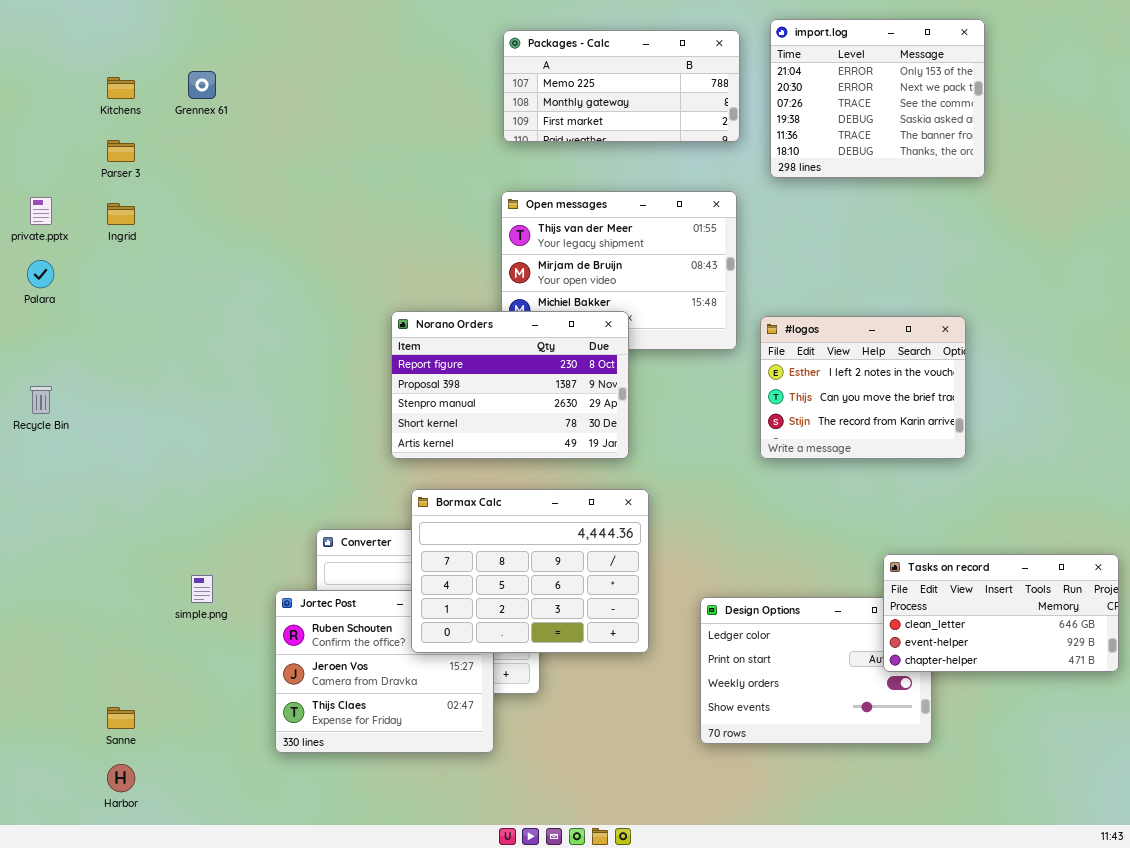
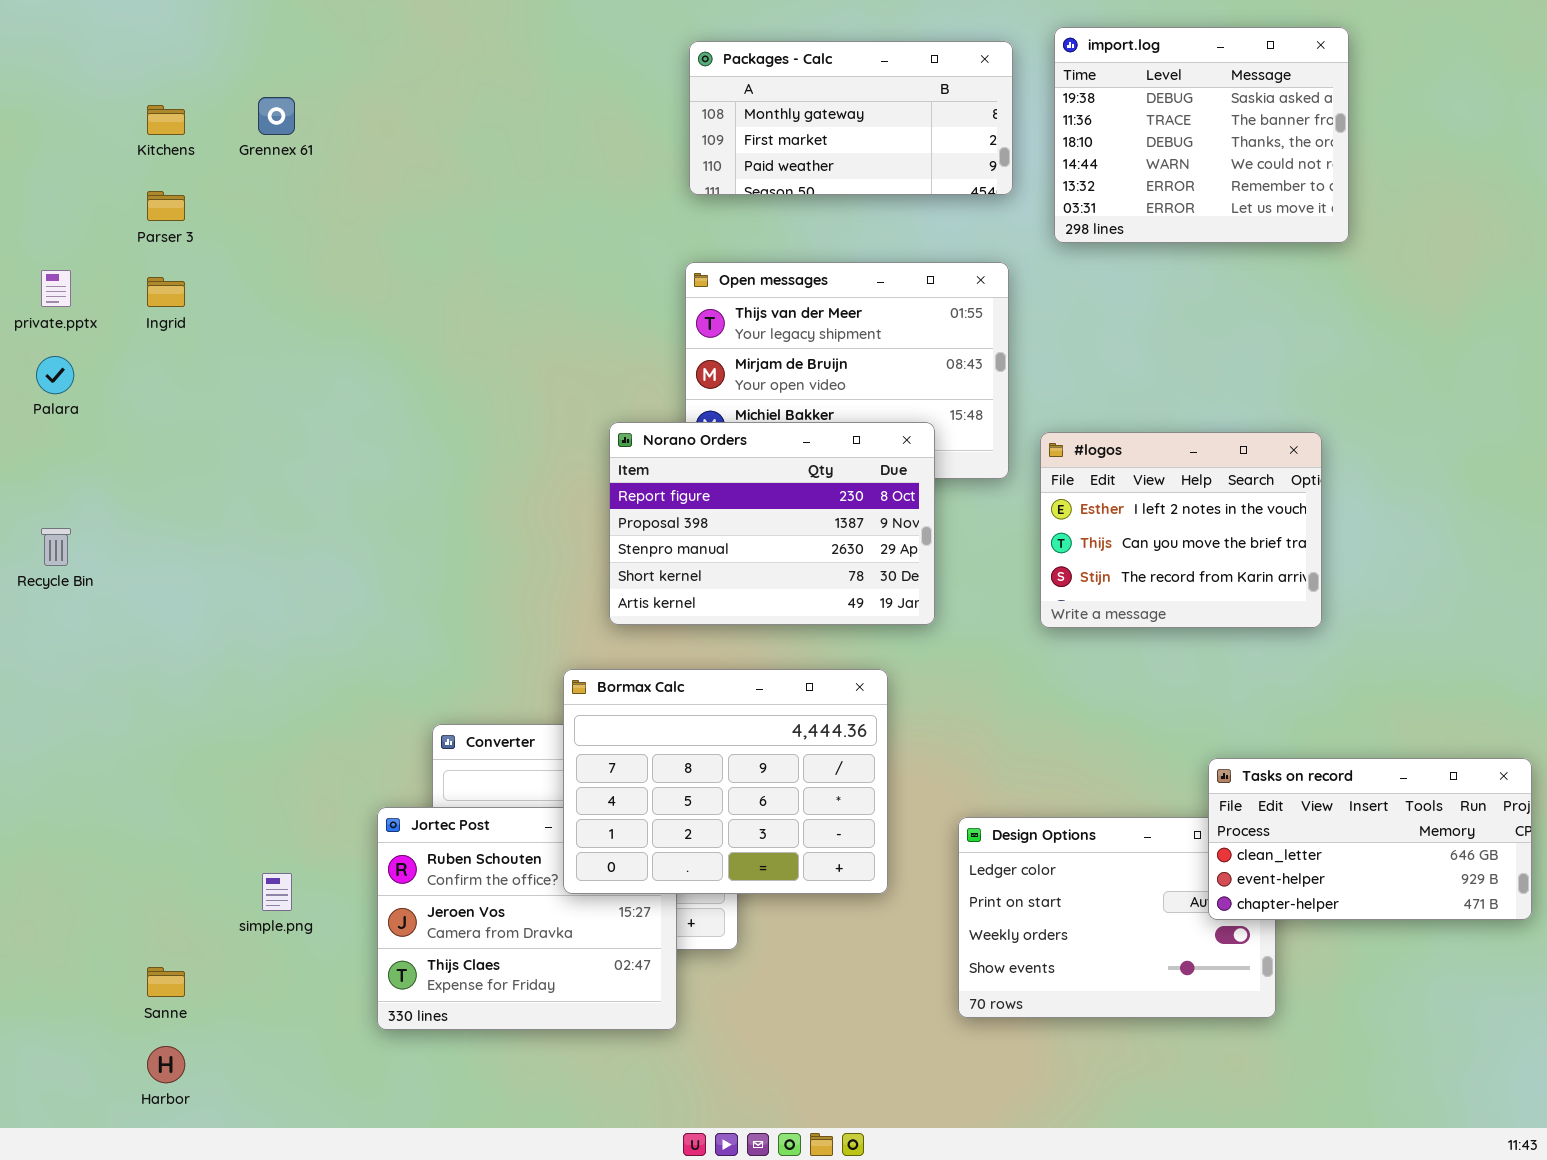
import.log: [770,19,985,178] -> [1054,27,1349,243], scrolled down 3 rows
Packages - Calc: [503,30,740,142] -> [689,41,1013,195], scrolled down 1 row
Norano Orders: [391,311,629,459] -> [609,422,935,625], moved
simple.png: [191,575,213,603] -> [262,873,292,911], moved

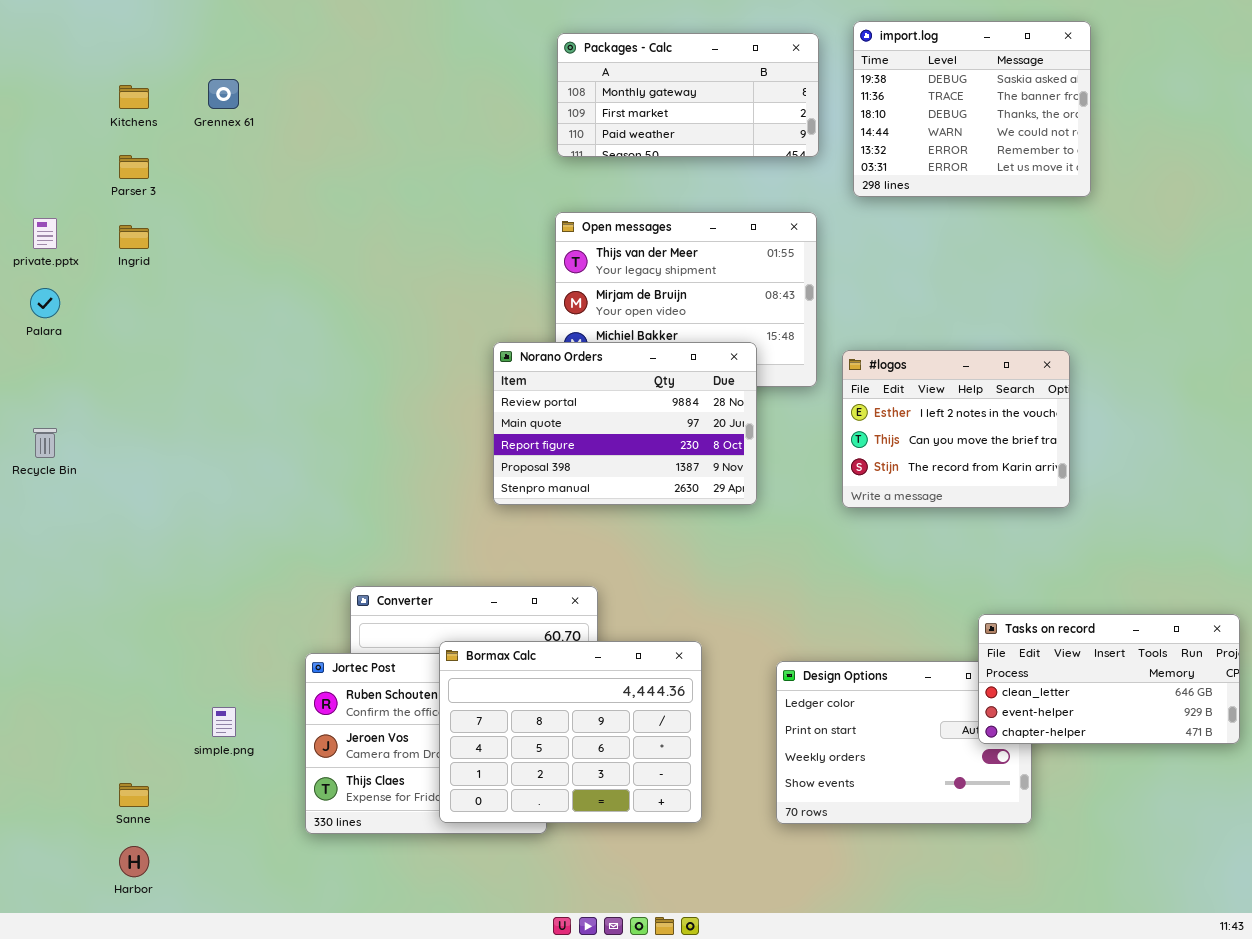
Norano Orders: [609,422,935,625] -> [493,342,757,505], scrolled up 2 rows
Bormax Calc: [563,669,888,894] -> [439,641,702,823], moved

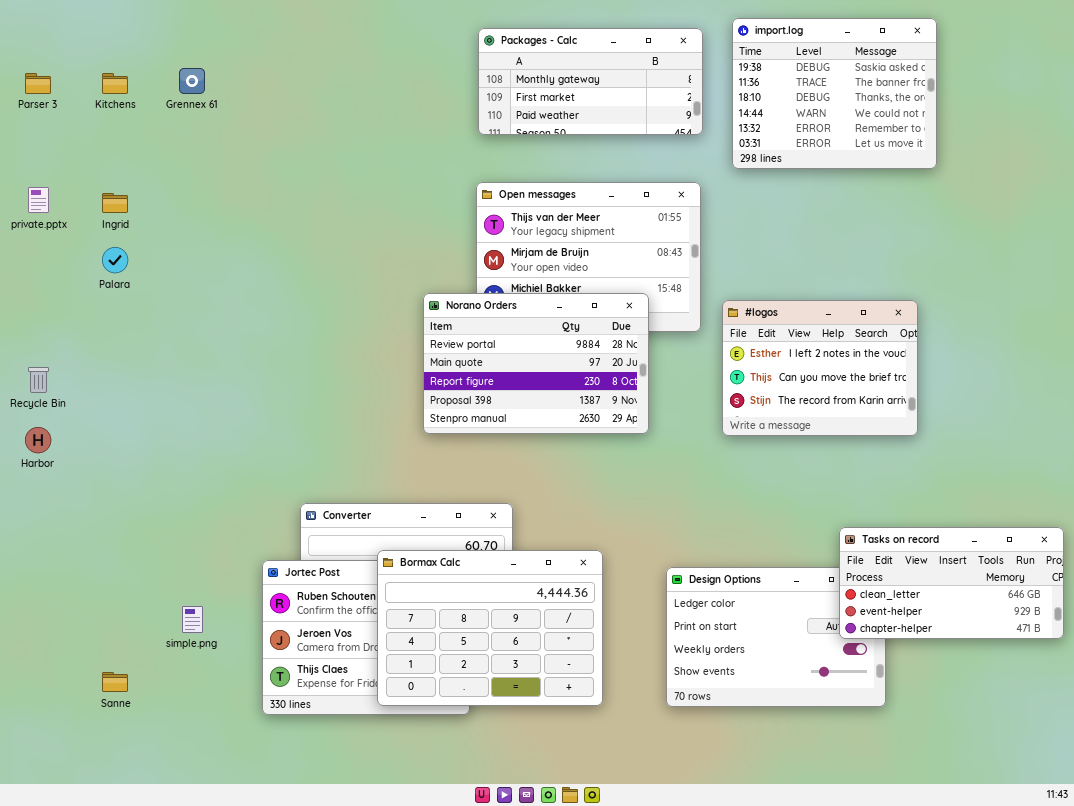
Parser 3: [119,155,149,179] -> [25,73,51,94], moved
Palara: [30,288,60,318] -> [102,247,128,273], moved
Harbor: [119,846,149,877] -> [25,427,51,453], moved

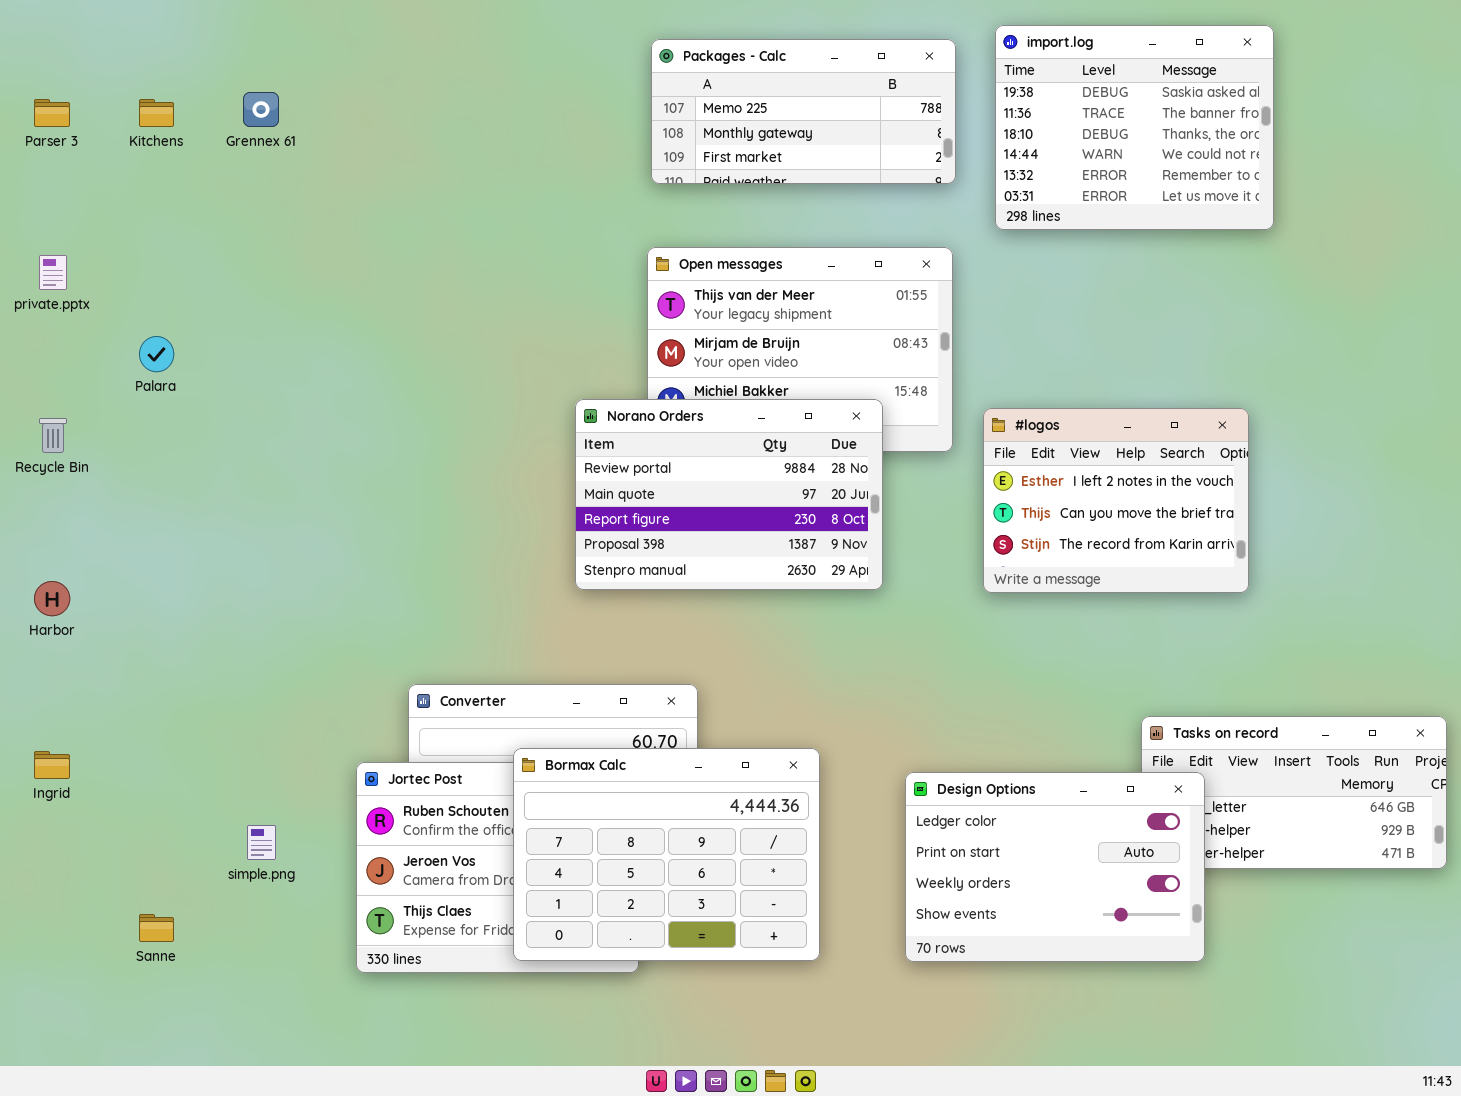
Packages - Calc: [478,28,703,135] -> [651,39,956,184], scrolled up 1 row
Ingrid: [102,193,128,213] -> [34,751,70,779], moved
Recycle Bin: [28,367,49,393] -> [39,418,67,453], moved
Design Options: [666,567,886,707] -> [905,772,1205,962], raised

